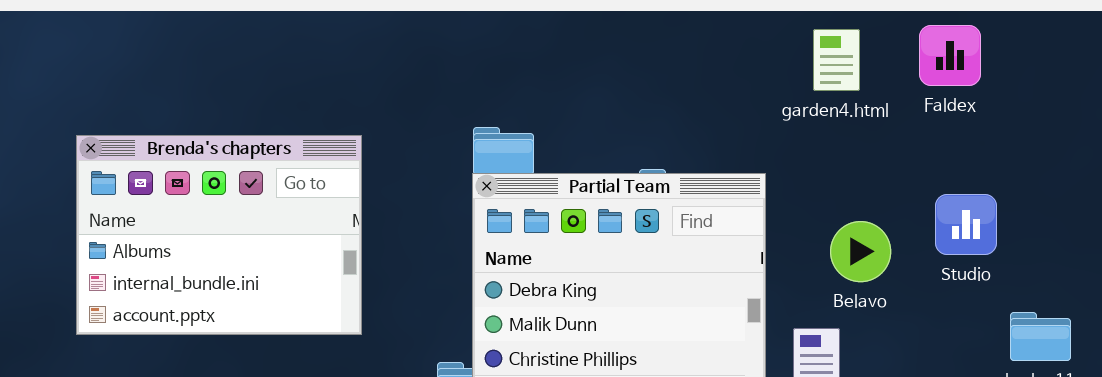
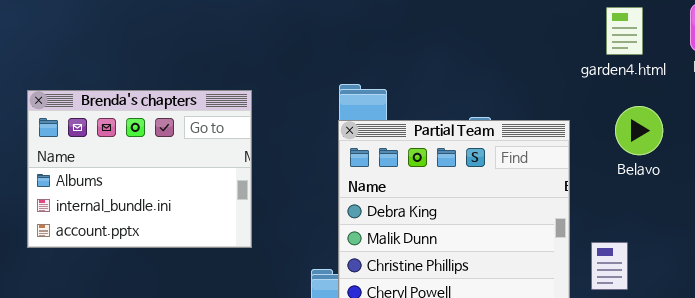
Belavo: [830,221,891,282] -> [615,106,663,155], moved

